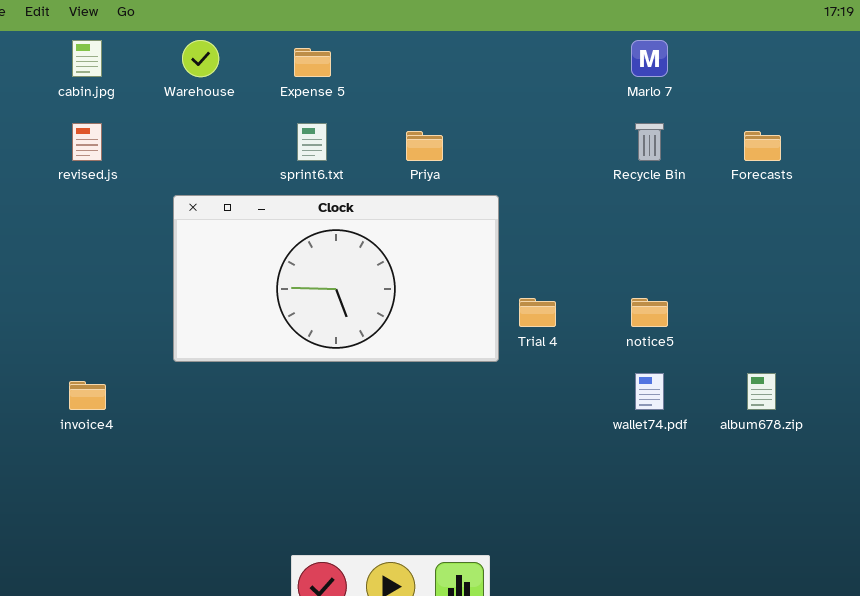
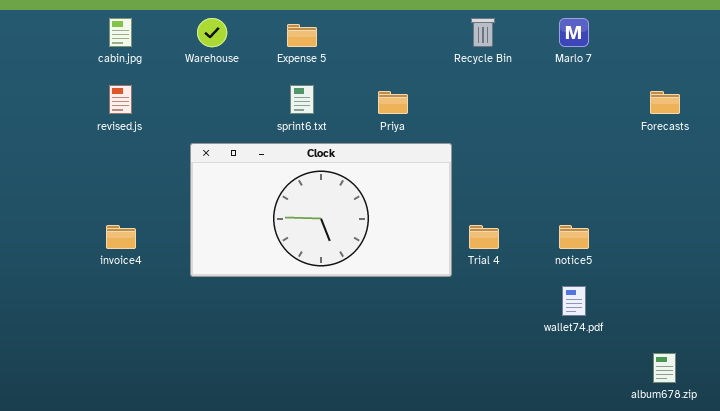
Recycle Bin: [635,123,664,161] -> [471,18,495,47], moved
album678.zip: [747,373,776,410] -> [653,353,676,383], moved
invoice4: [69,381,106,410] -> [106,225,136,249], moved

